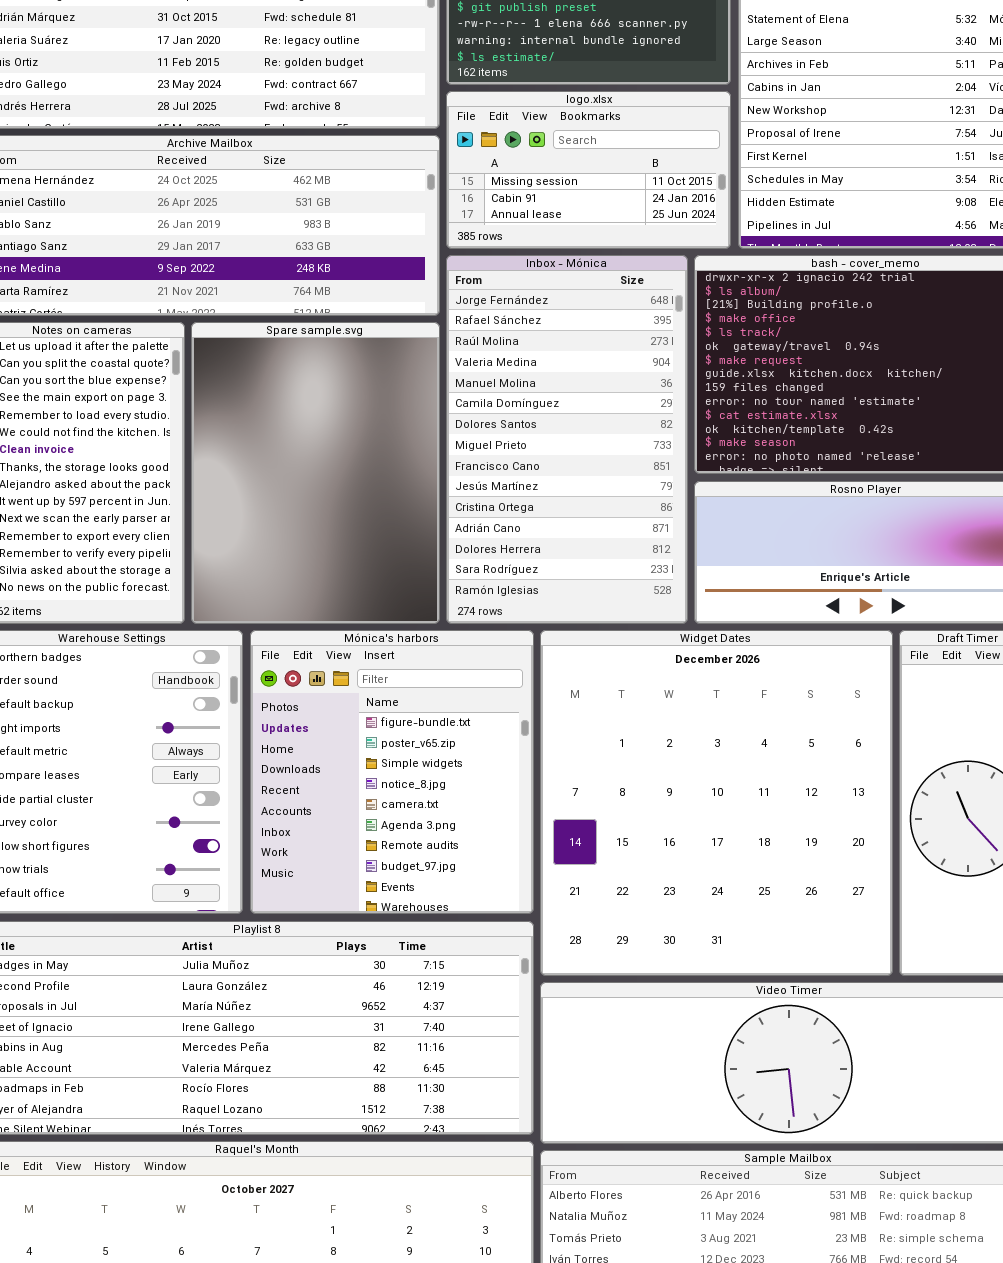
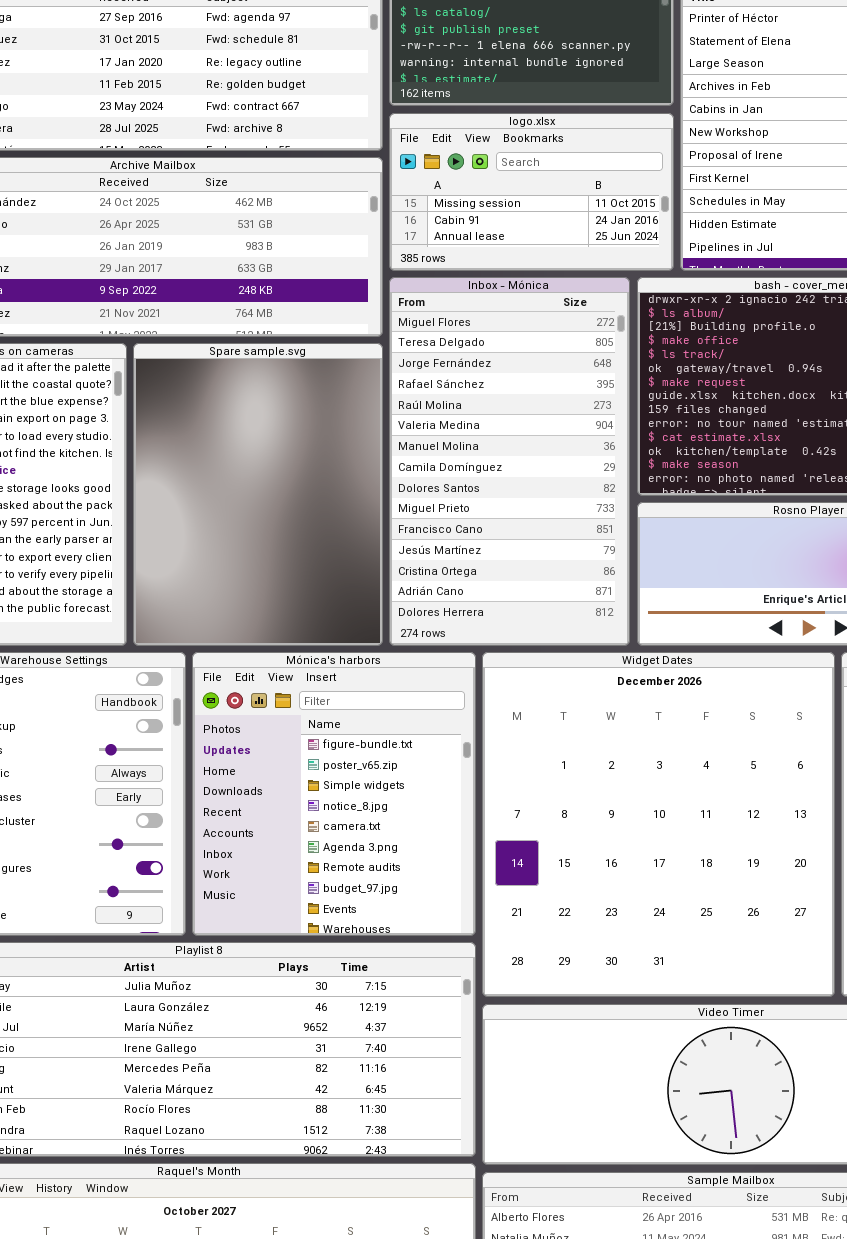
Inbox - Mónica: [446,255,688,624] -> [389,277,630,646], scrolled up 2 rows

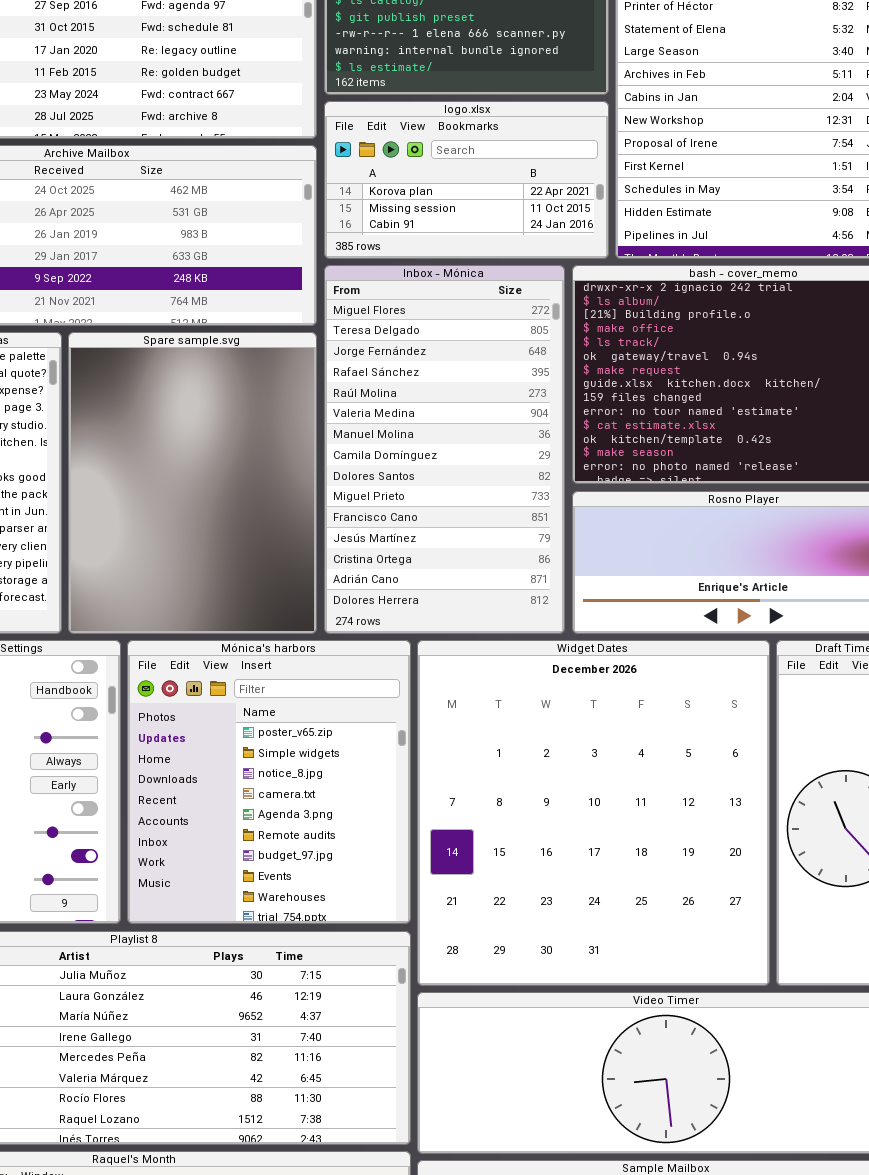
logo.xlsx: [389,113,674,271] -> [324,101,609,259], scrolled up 1 row
Mónica's harbors: [192,652,476,936] -> [127,640,411,924], scrolled down 1 row

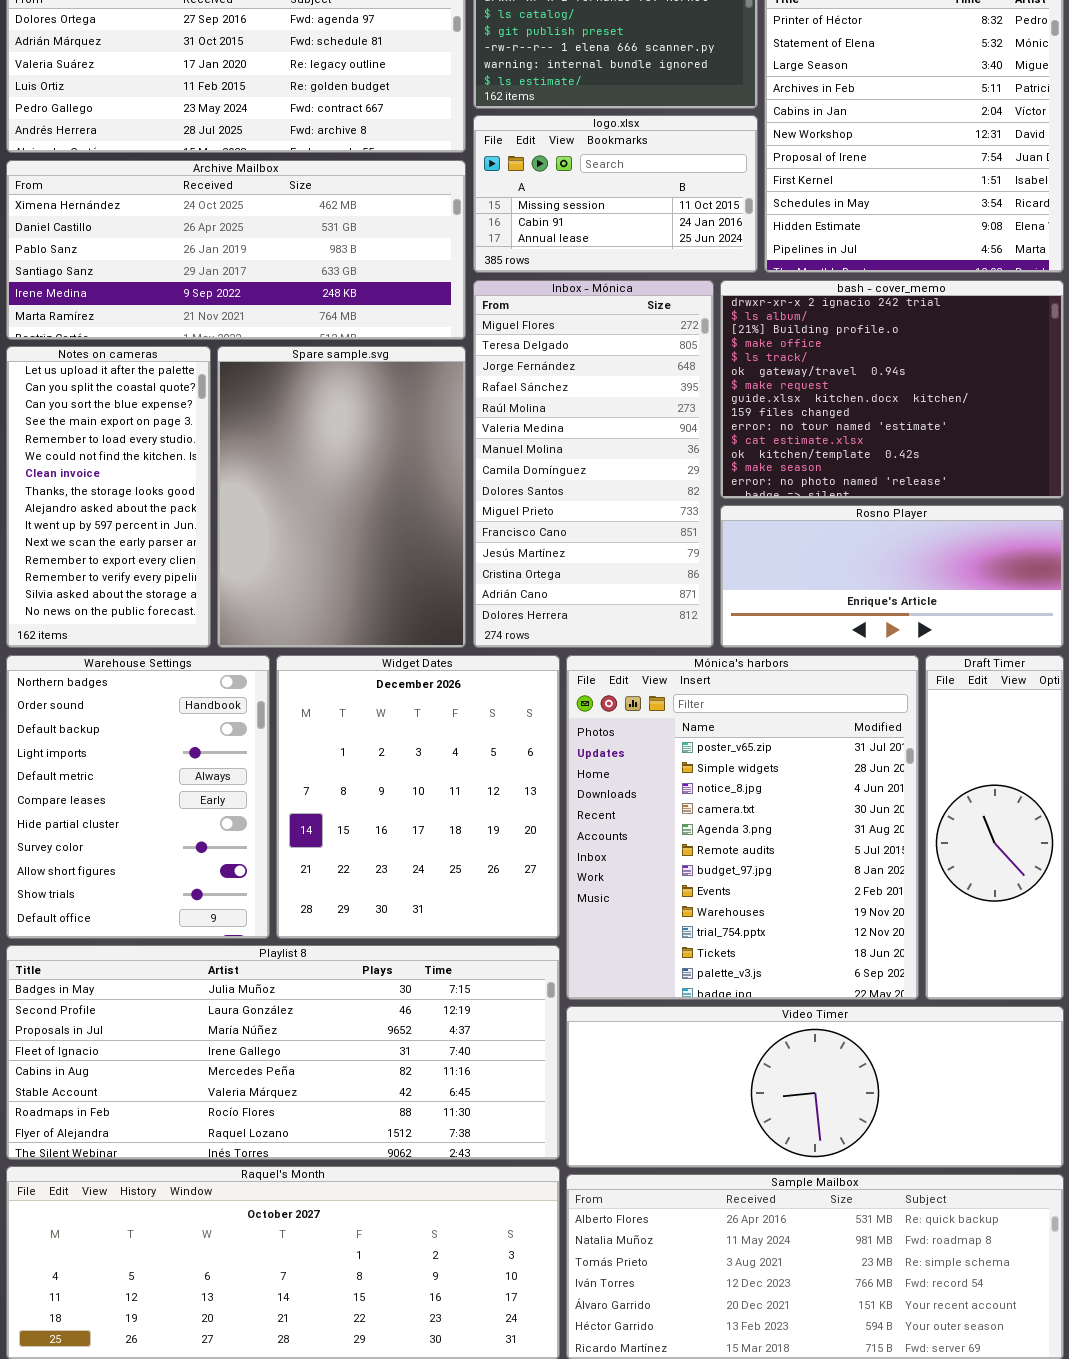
logo.xlsx: [324,101,609,259] -> [473,115,758,273], scrolled down 1 row
Mónica's harbors: [127,640,411,924] -> [566,655,919,1000], moved, resized
Widget Dates: [417,640,770,986] -> [276,655,560,939], moved, resized

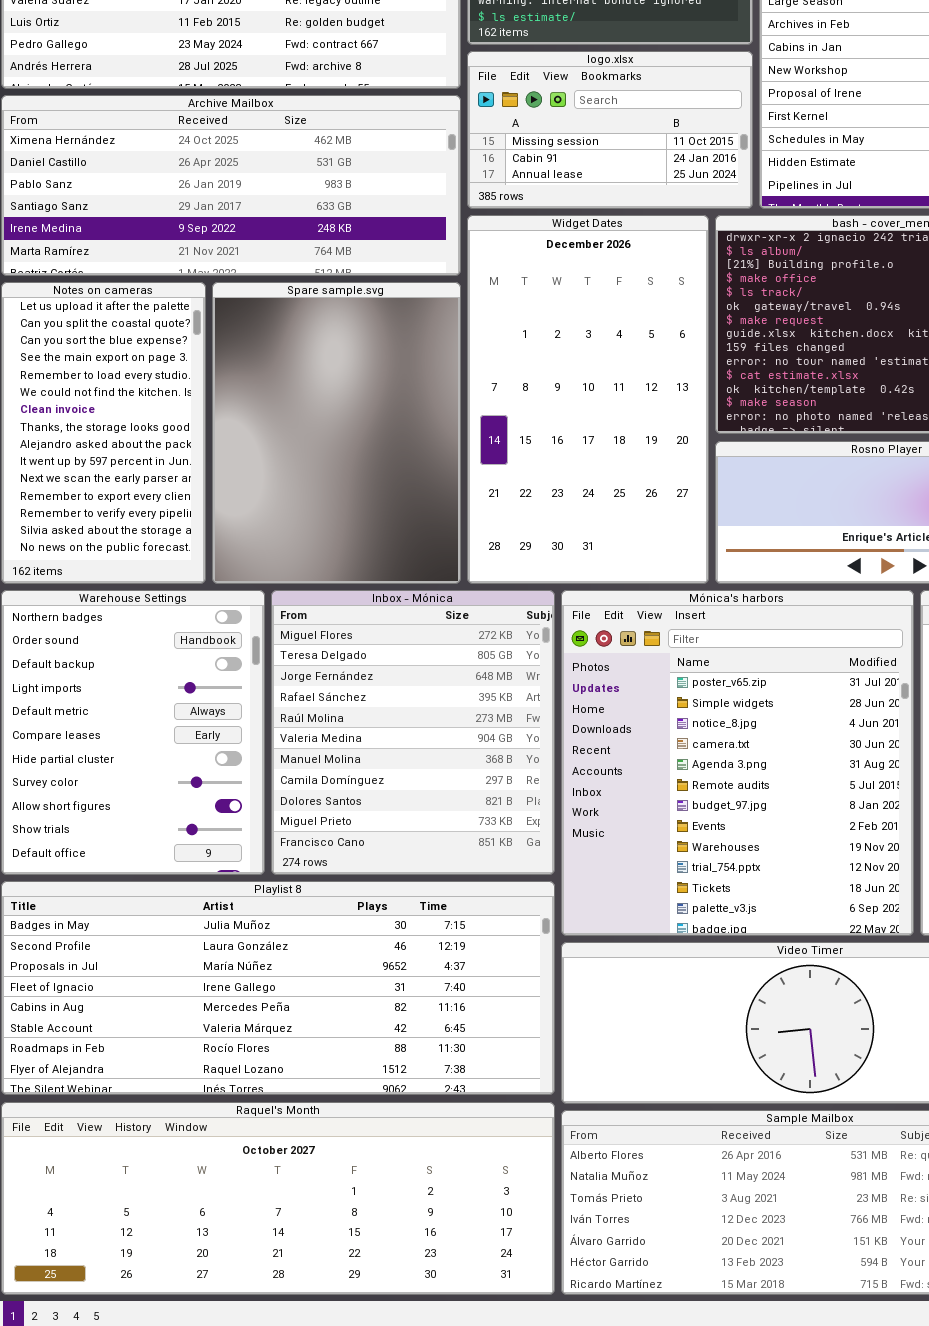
Inbox - Mónica: [473,280,714,648] -> [271,590,555,875], moved, resized
Widget Dates: [276,655,560,939] -> [467,215,709,584], moved, resized

